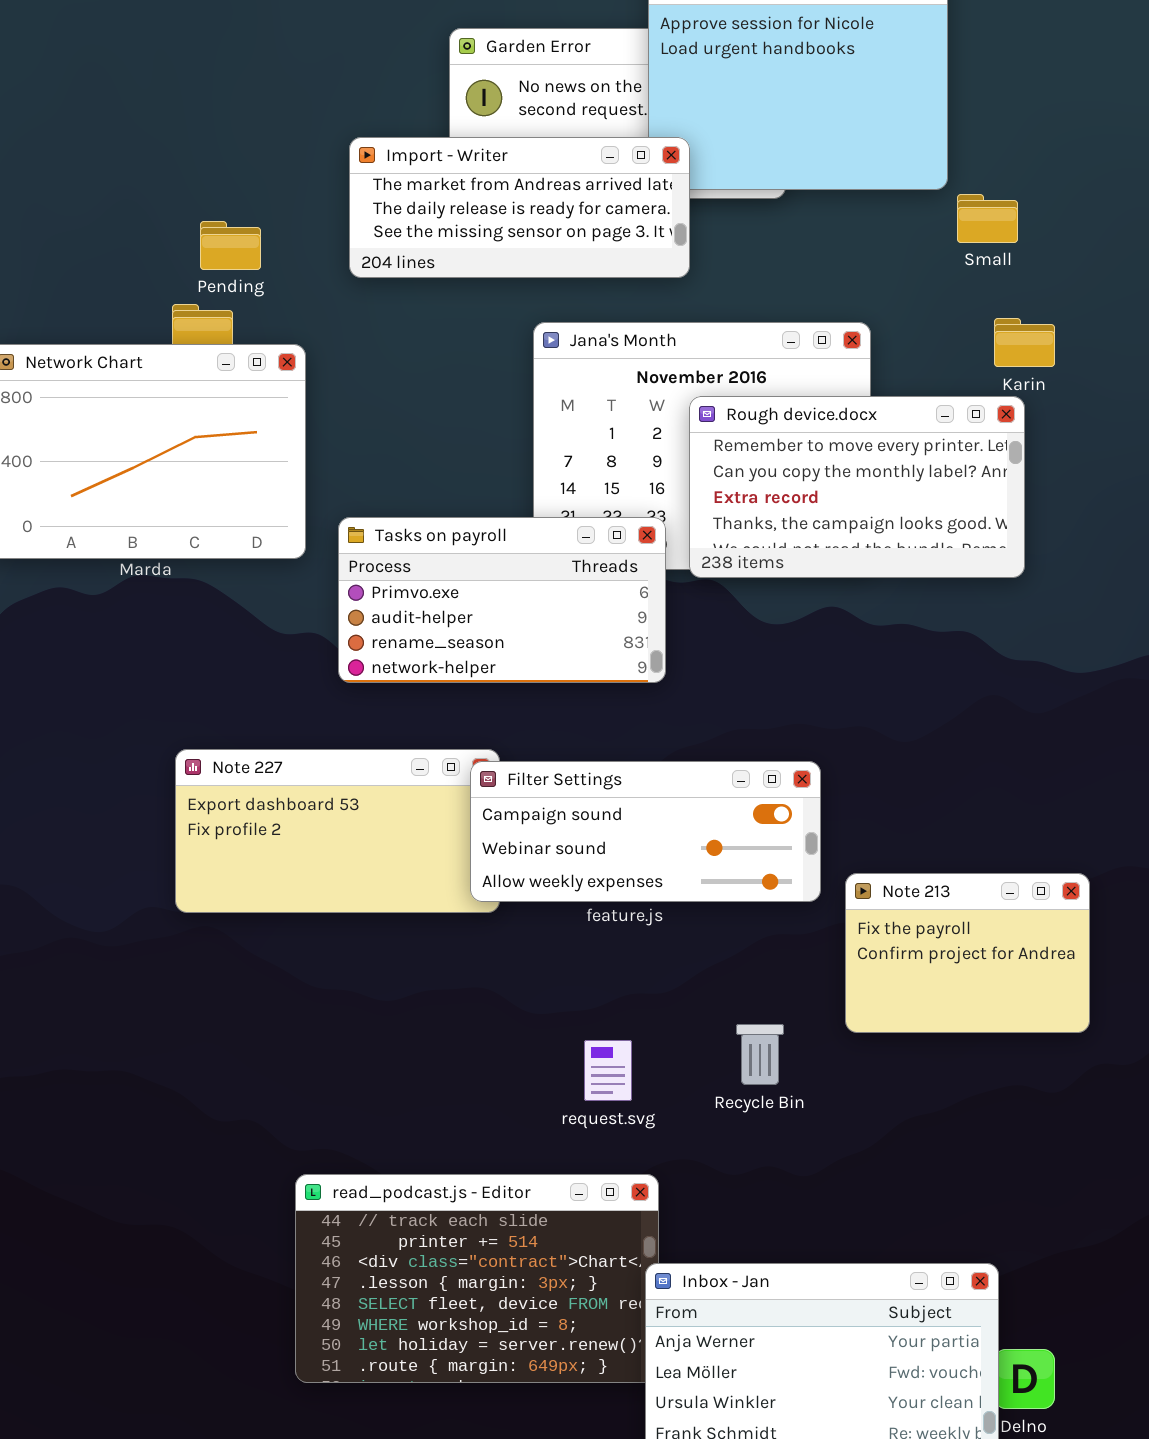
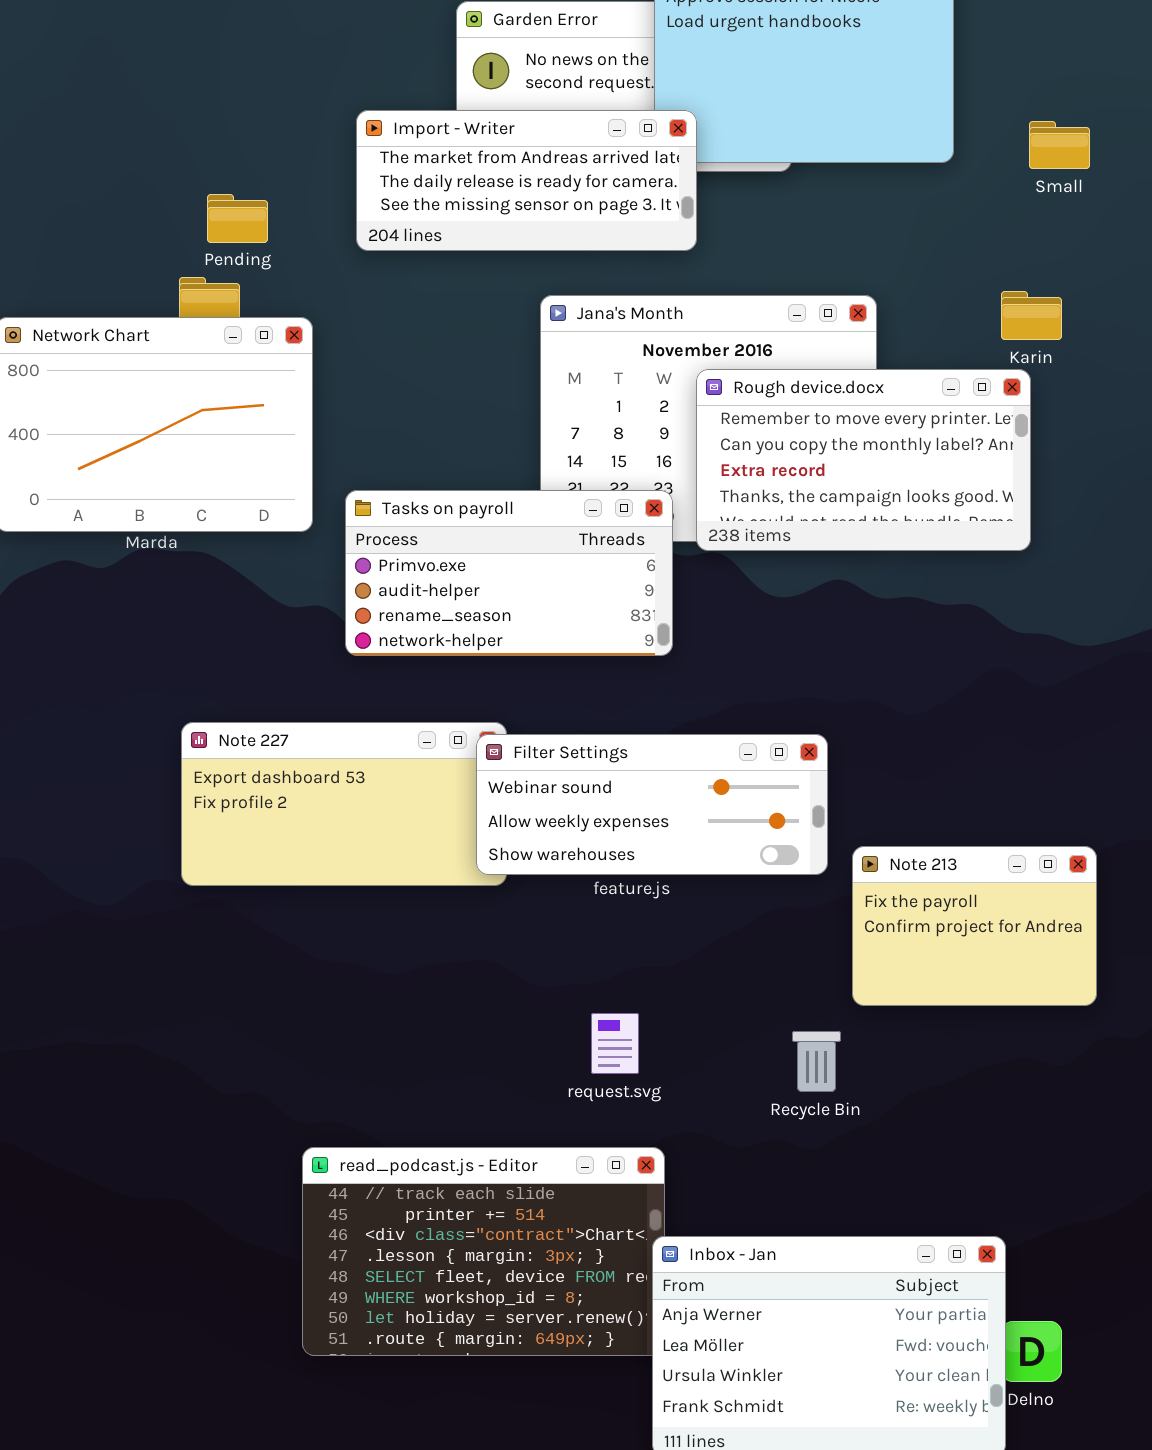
Small: [957,194,1018,243] -> [1029,121,1090,169], moved
Filter Settings: [470,761,821,902] -> [476,734,828,875], scrolled down 1 row
Recycle Bin: [736,1024,784,1085] -> [792,1031,841,1092], moved

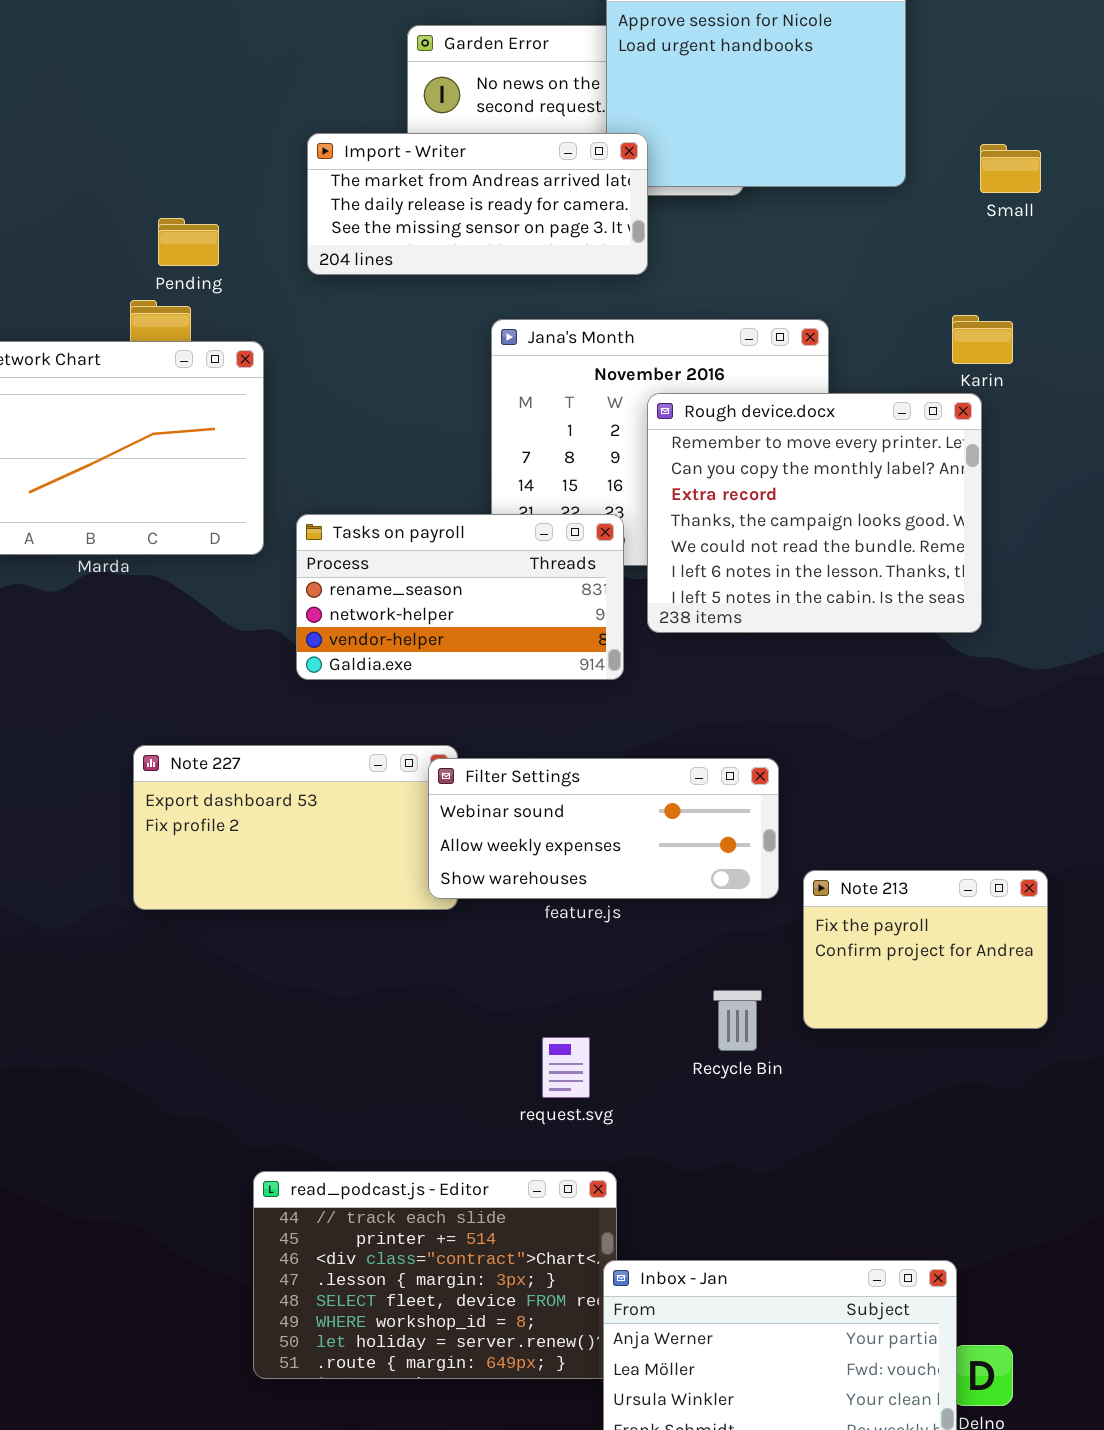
Rough device.docx: [696,369,1031,551] -> [647,393,982,633], resized
Tasks on payroll: [345,490,673,656] -> [296,514,624,680], scrolled down 2 rows
Recycle Bin: [792,1031,841,1092] -> [713,990,762,1051], moved

